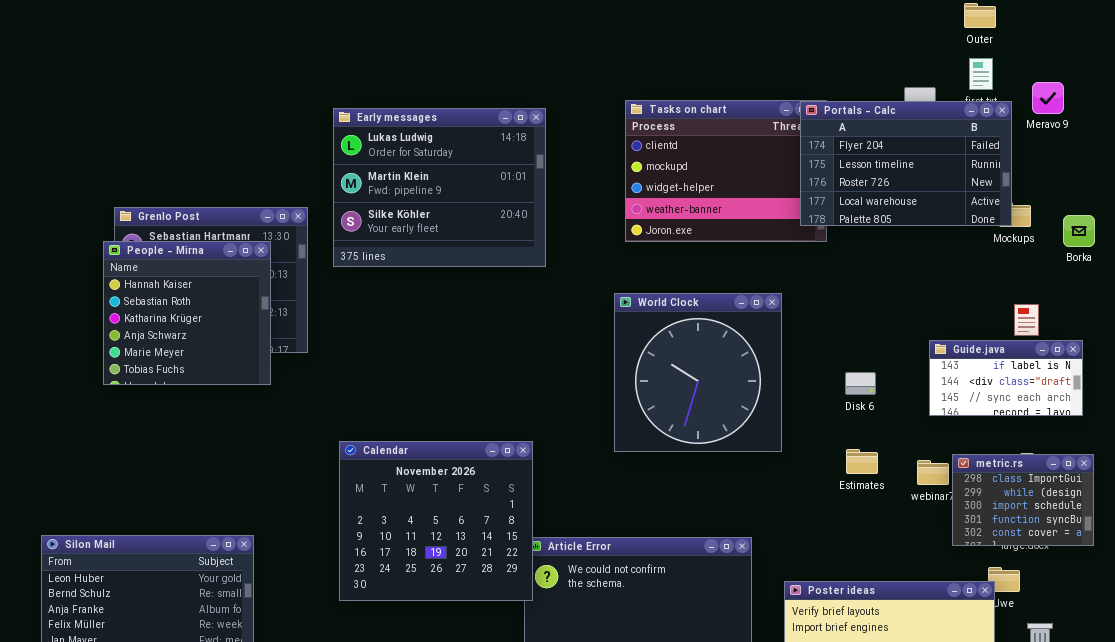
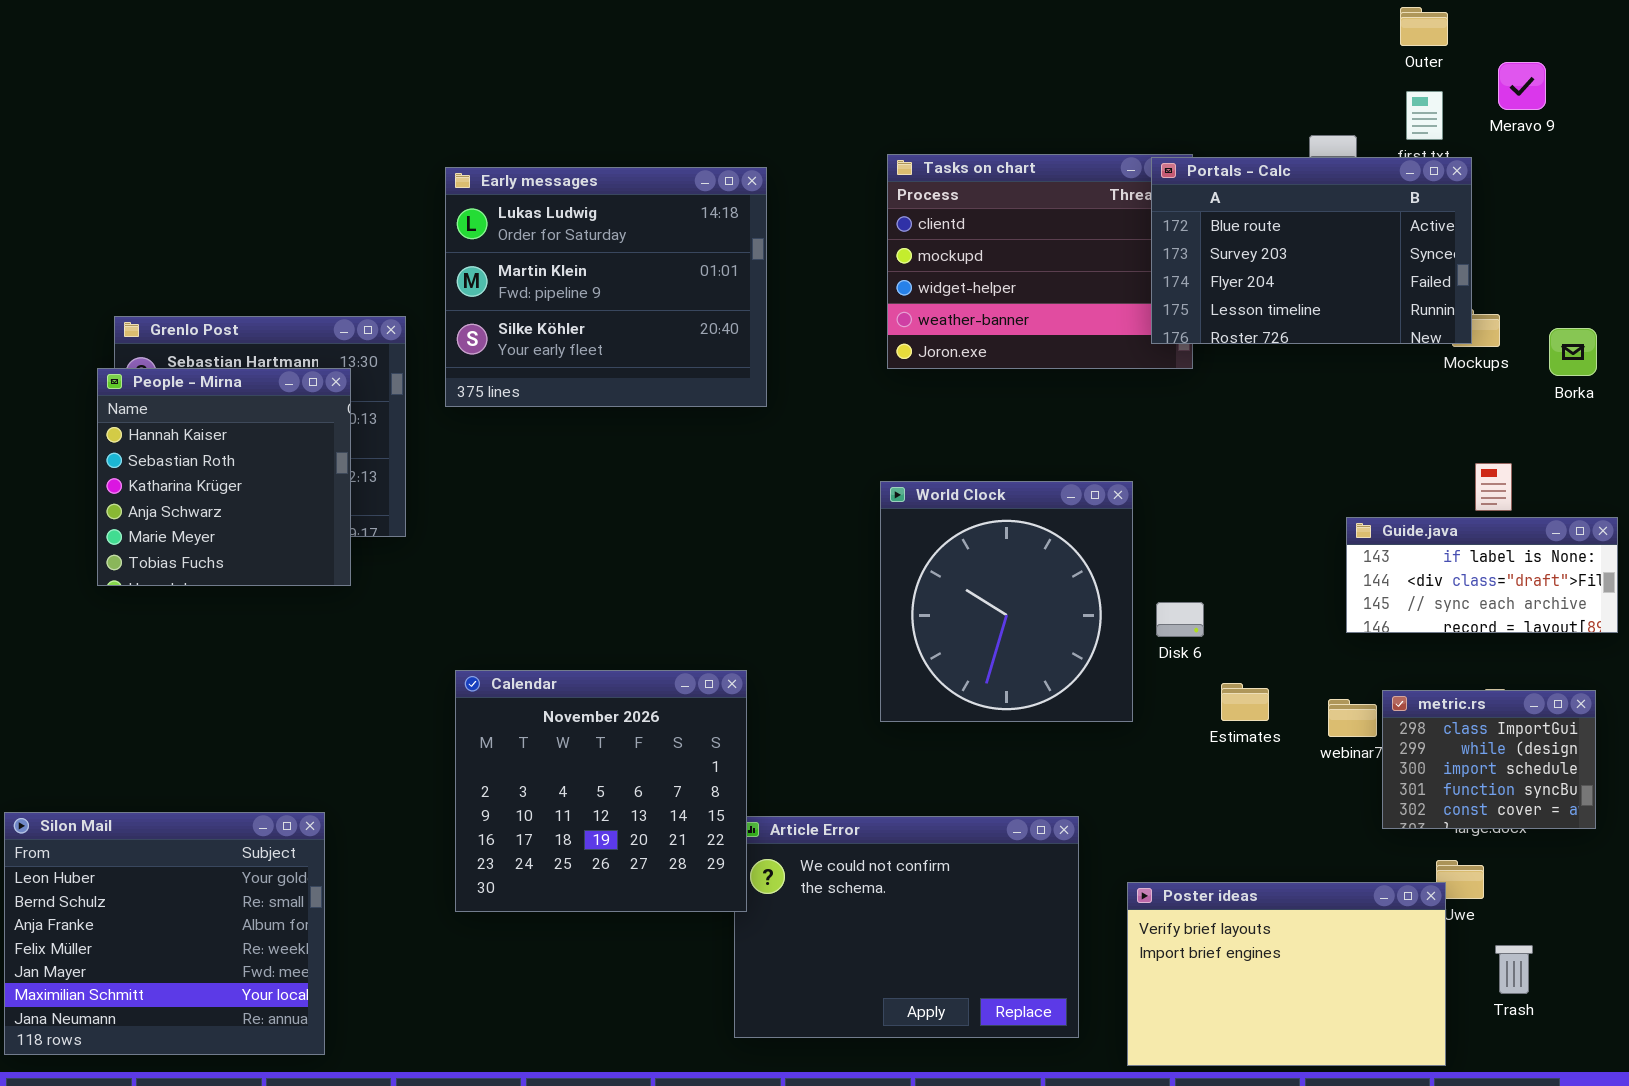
Meravo 9: [1032,82,1064,114] -> [1498,62,1546,110], moved
Portals - Calc: [800,101,1012,226] -> [1151,157,1472,344], scrolled up 2 rows
World Clock: [614,293,782,452] -> [880,481,1133,722], moved
Guide.java: [929,340,1083,416] -> [1346,517,1618,633], resized
Disk 6: [845,372,876,395] -> [1156,602,1204,637], moved

